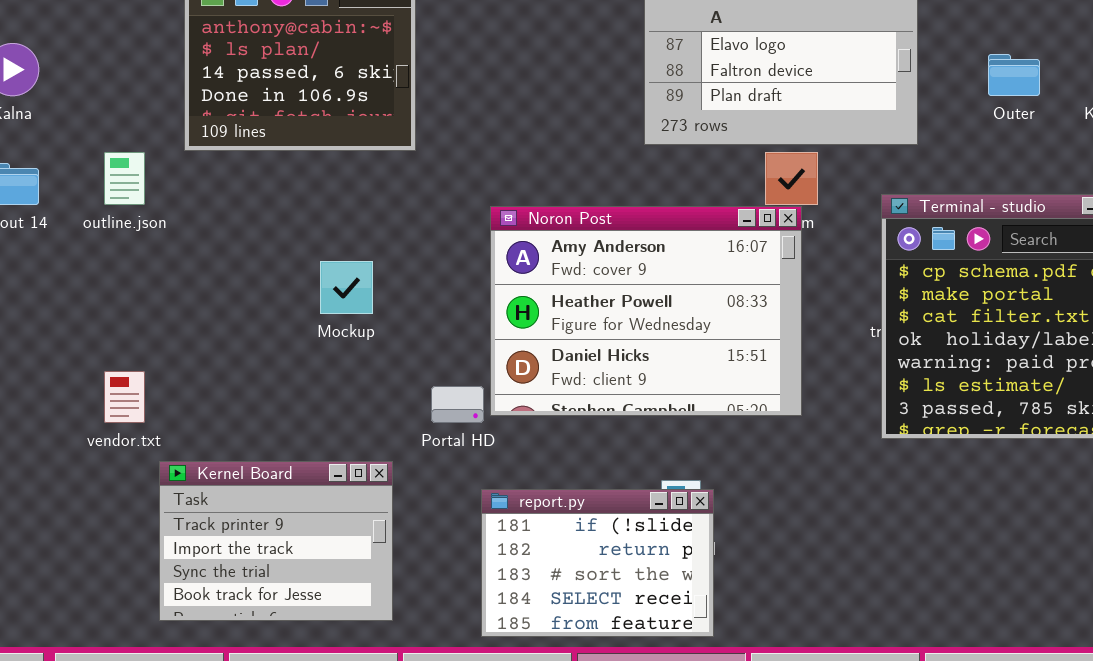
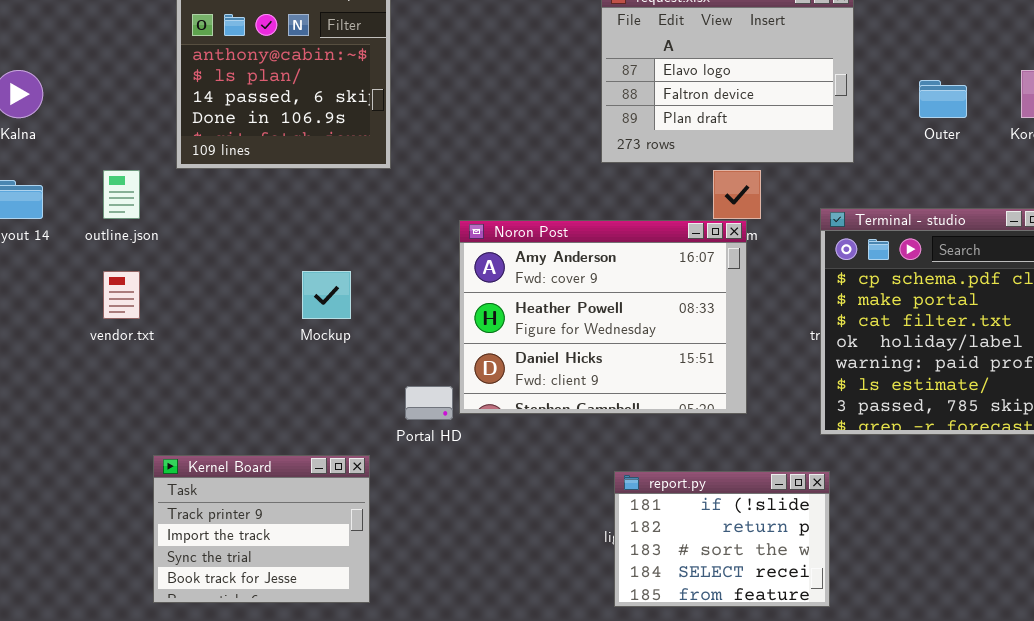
vendor.txt: [104,371,145,423] -> [103,271,140,319], moved
report.py: [481,489,714,637] -> [614,471,830,607], moved

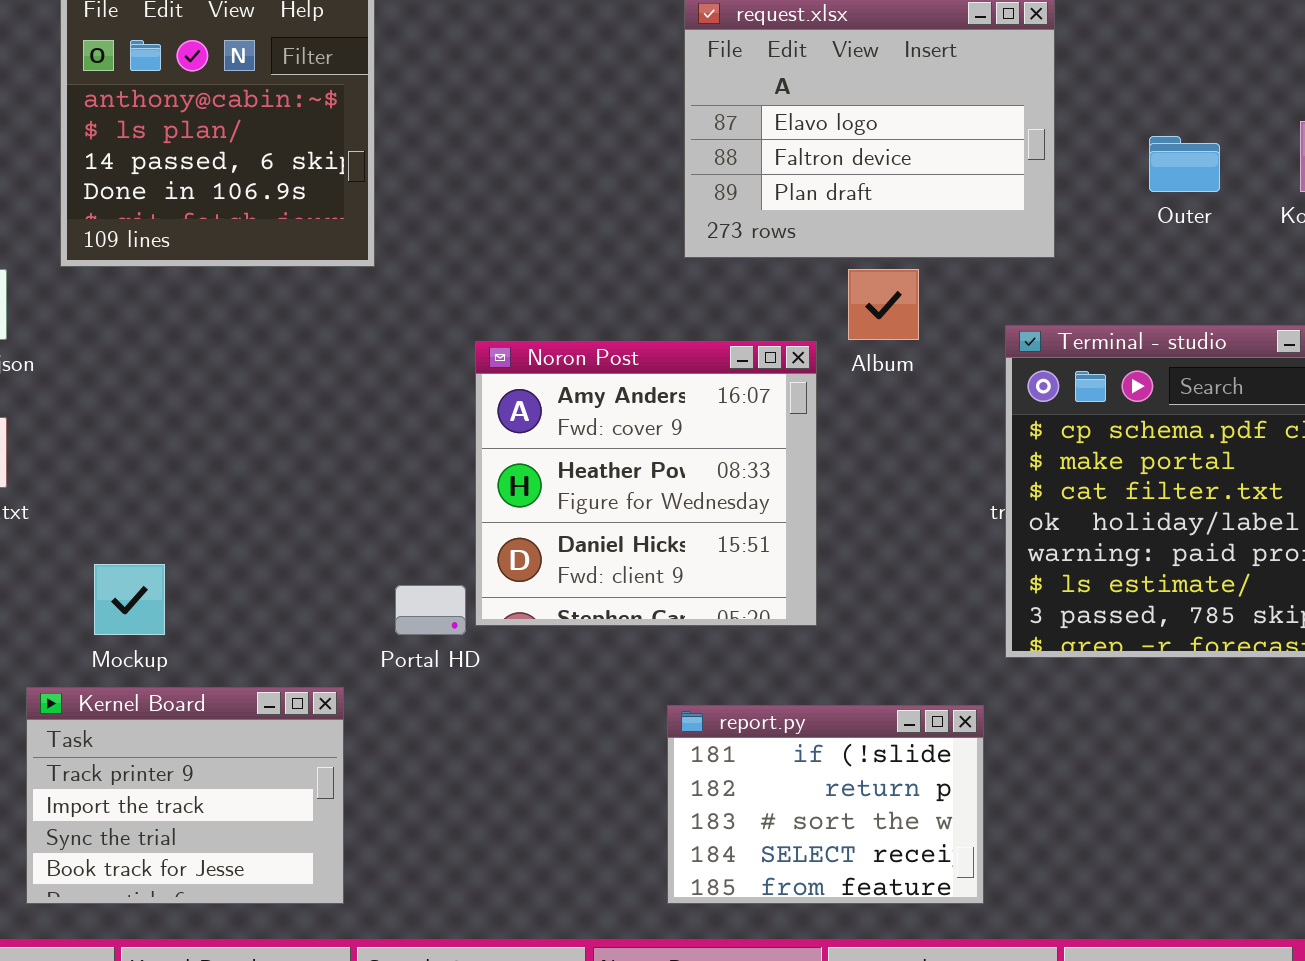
Noron Post: [459,220,747,414] -> [475,341,817,626], resized
Mockup: [302,271,351,319] -> [94,564,165,635], moved
report.py: [614,471,830,607] -> [667,705,984,904], moved

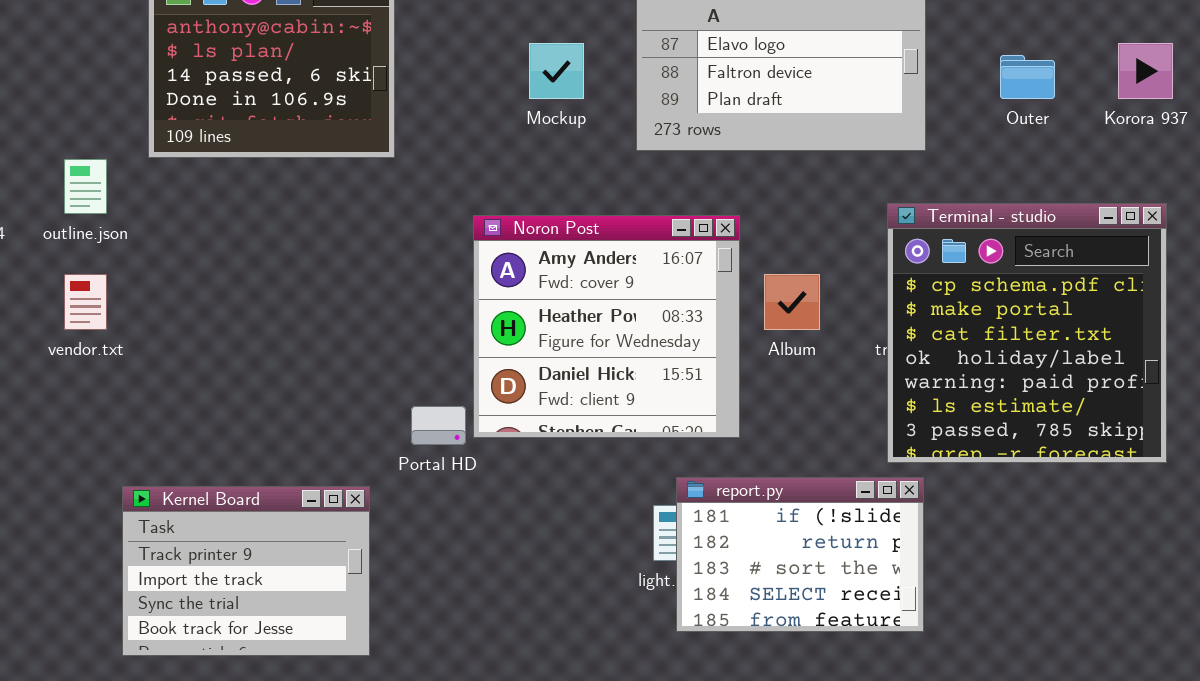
Album: [848,269,919,340] -> [764,274,820,330], moved
Mockup: [94,564,165,635] -> [529,43,584,99], moved
report.py: [667,705,984,904] -> [676,477,924,632], moved

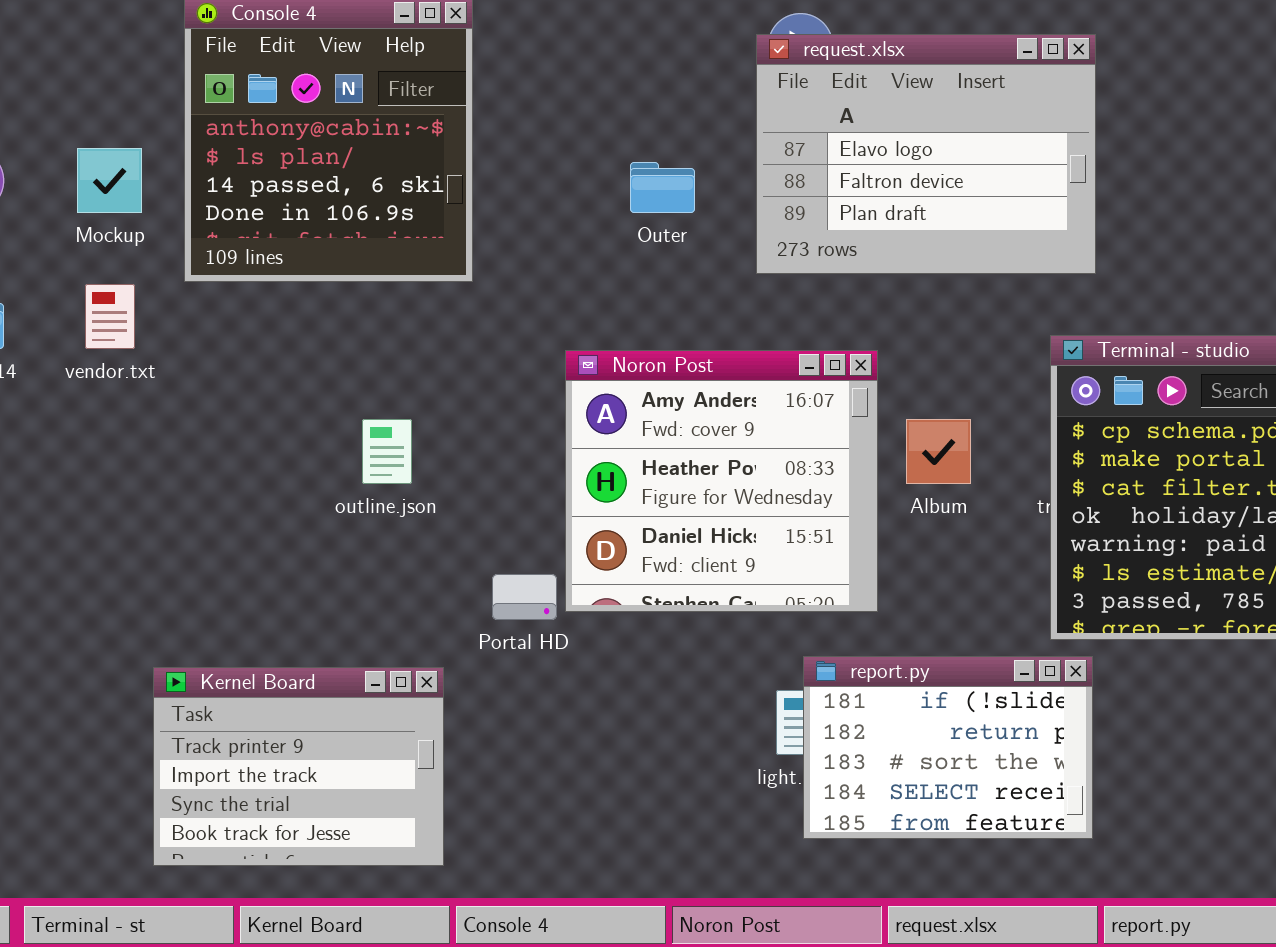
Mockup: [529,43,584,99] -> [77,148,142,213], moved
Outer: [1000,55,1055,99] -> [630,162,695,213], moved
outline.json: [64,159,107,214] -> [362,419,412,484], moved
vendor.txt: [64,274,107,330] -> [85,284,135,349], moved

